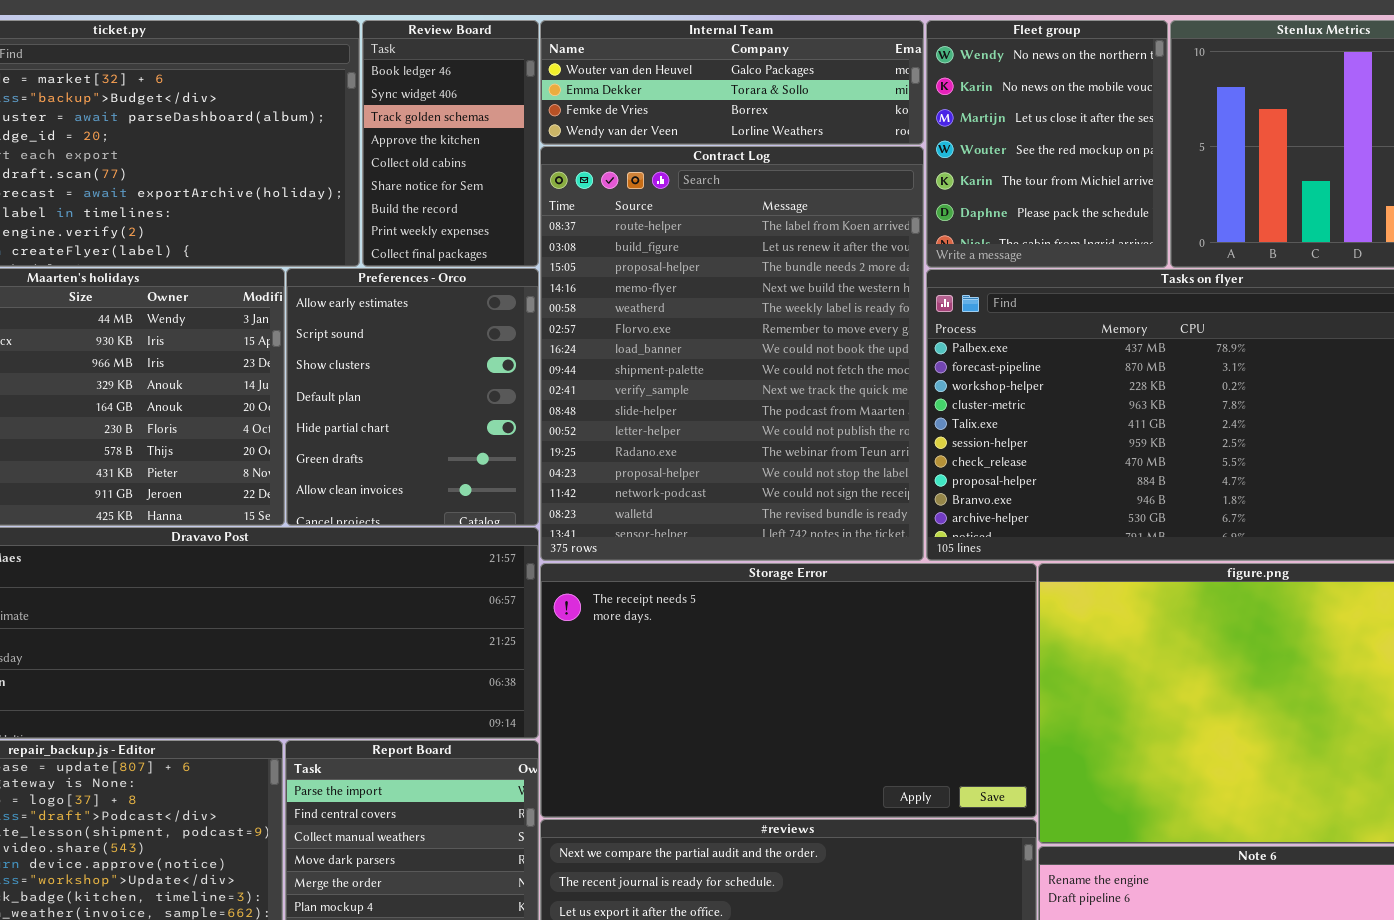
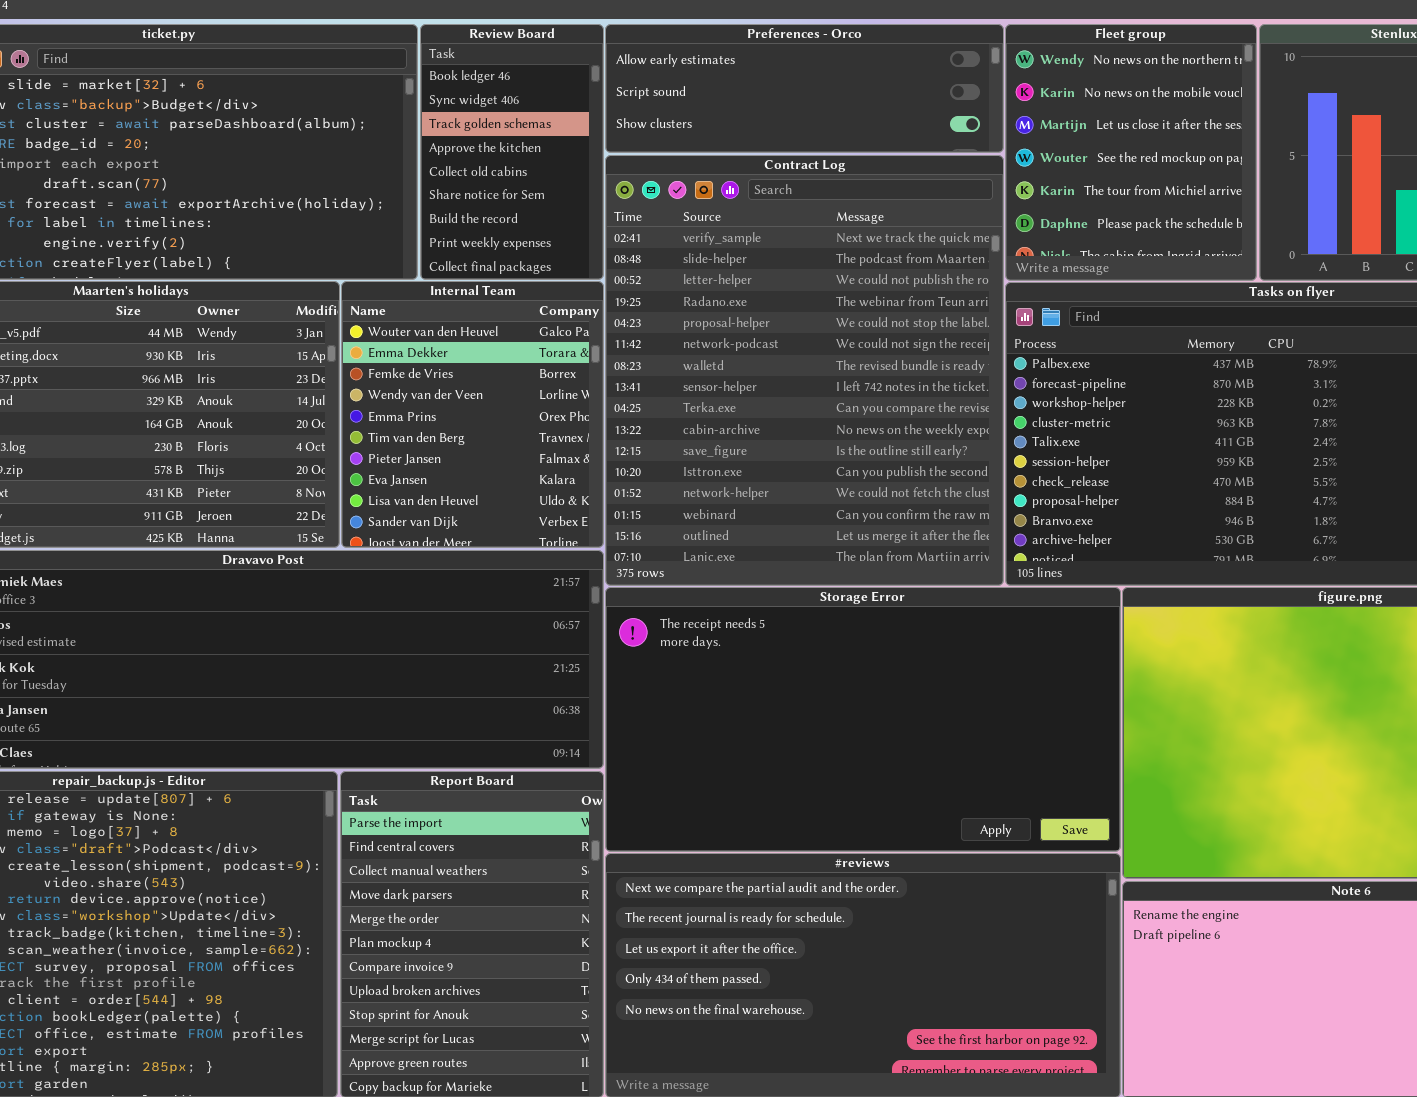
Internal Team: [540,20,924,145] -> [341,281,604,548], moved, resized
Contract Log: [540,146,924,561] -> [605,155,1004,586], scrolled down 8 rows
Preferences - Orco: [286,268,539,526] -> [605,24,1004,153], moved, resized

